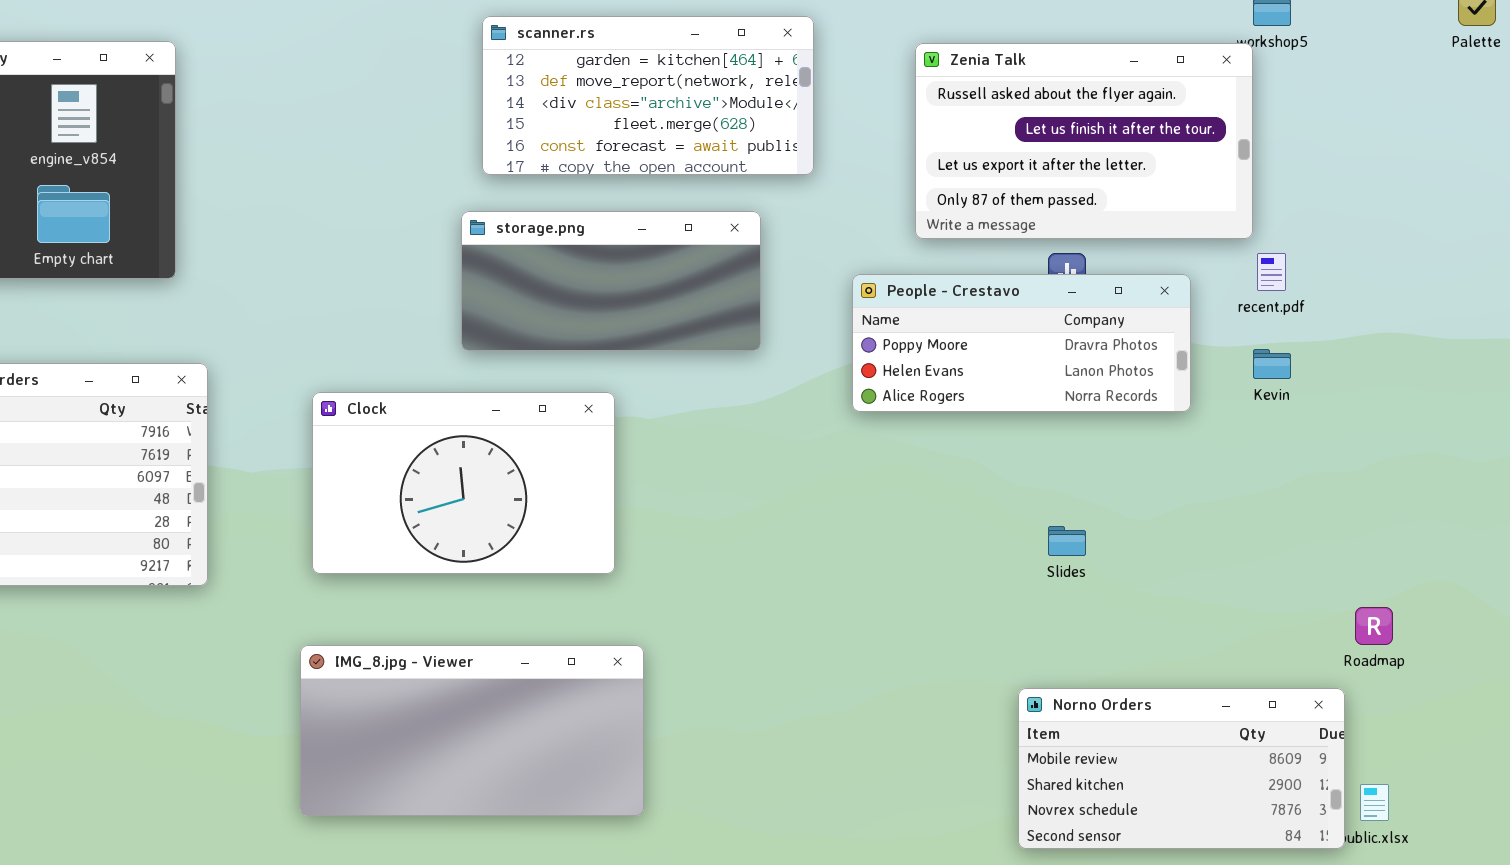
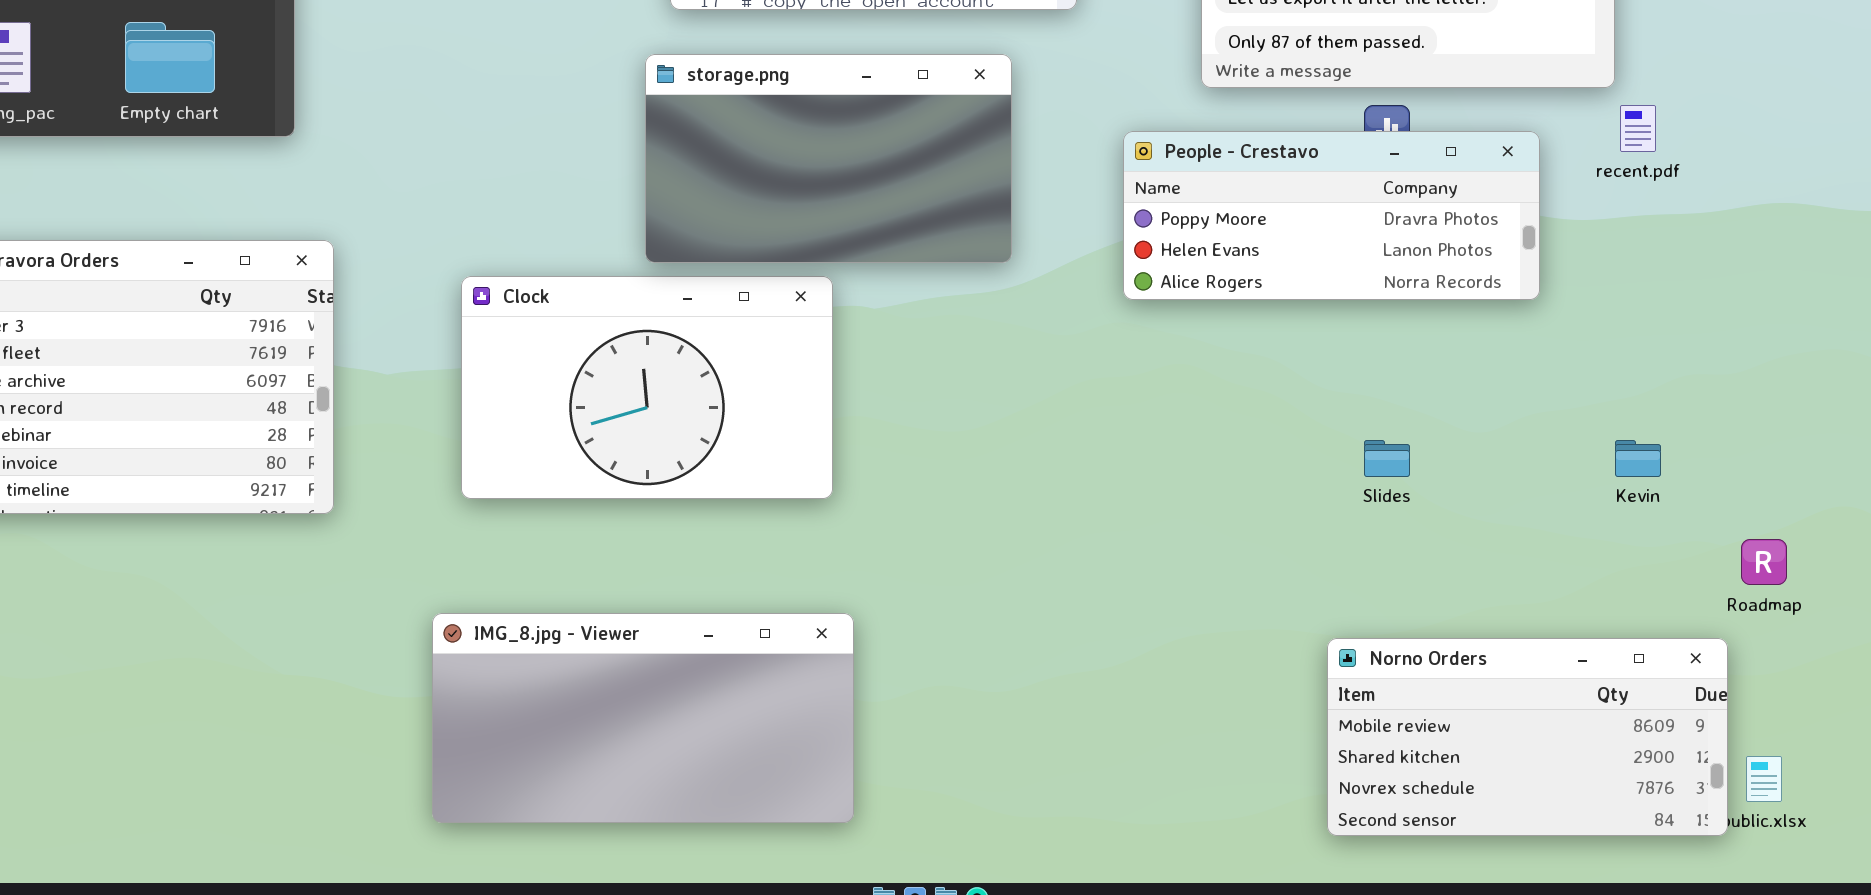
storage.png: [461,211,761,351] -> [645,54,1012,263], resized
Kevin: [1253,349,1291,379] -> [1615,440,1661,477], moved
IMG_8.jpg - Viewer: [300,645,644,816] -> [432,613,854,823], moved

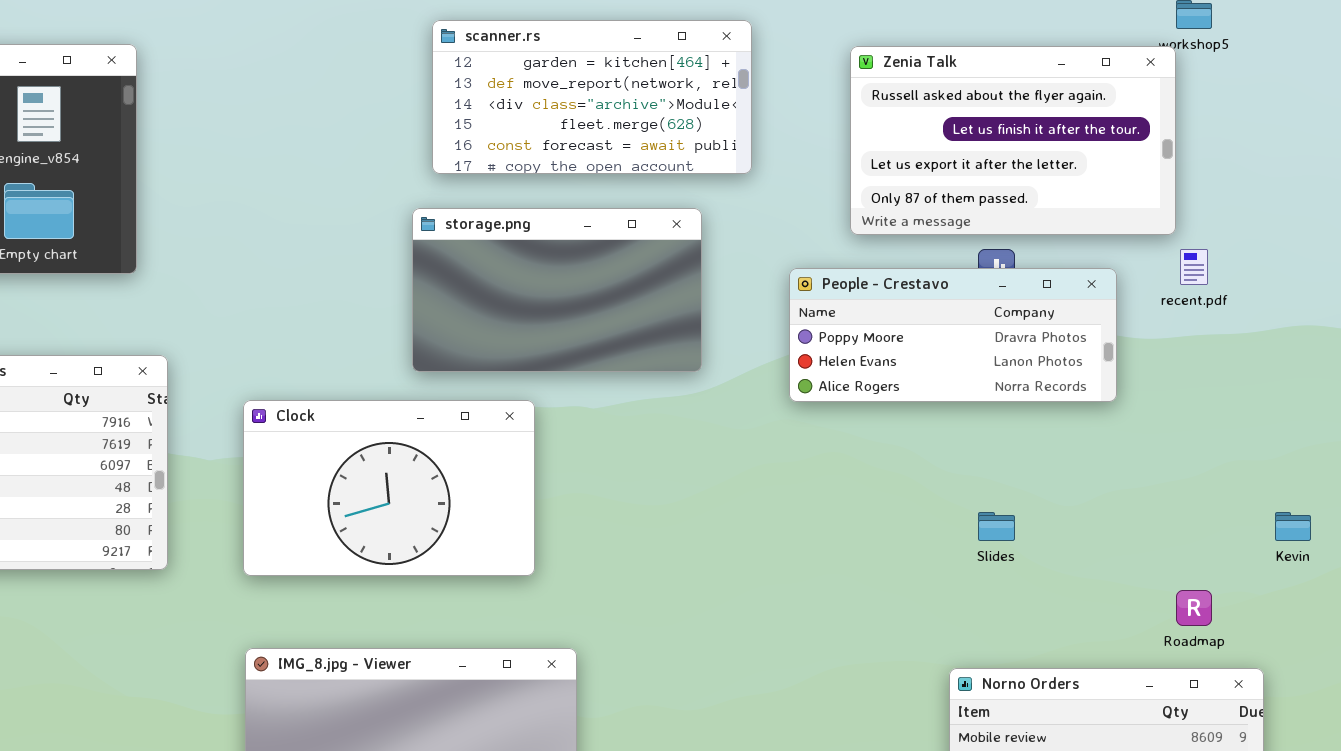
Clock: [461,276,833,499] -> [243,400,535,576], moved
Kevin: [1615,440,1661,477] -> [1275,512,1311,541], moved
Roadmap: [1741,539,1787,585] -> [1176,590,1212,626], moved

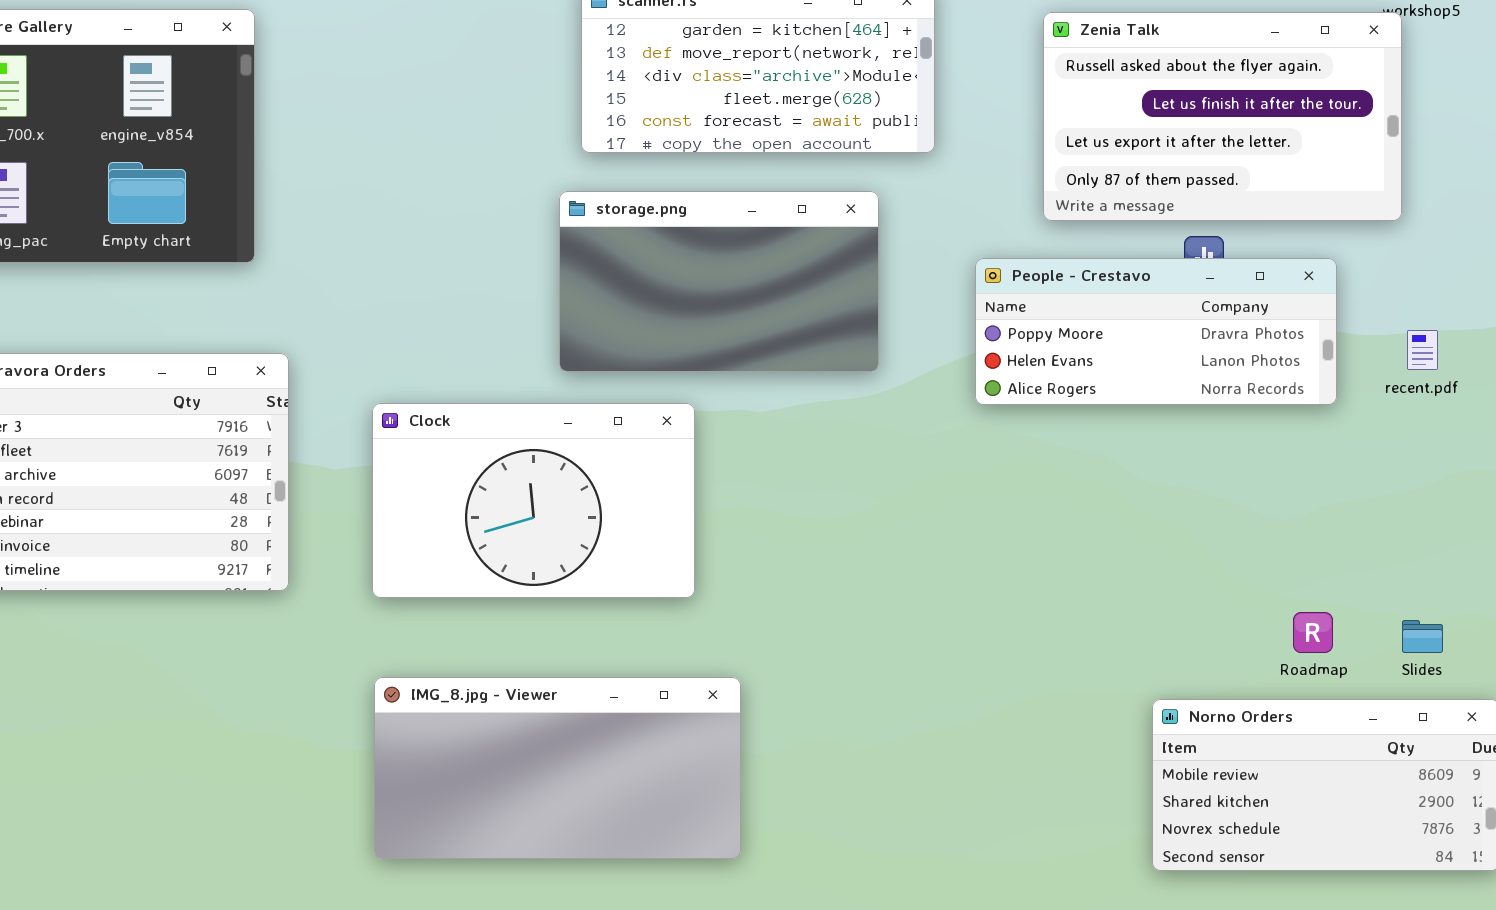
recent.pdf: [1180,249,1208,285] -> [1407,330,1438,370], moved
Slides: [978,512,1015,541] -> [1402,620,1443,653], moved
Roadmap: [1176,590,1212,626] -> [1293,612,1333,653], moved

